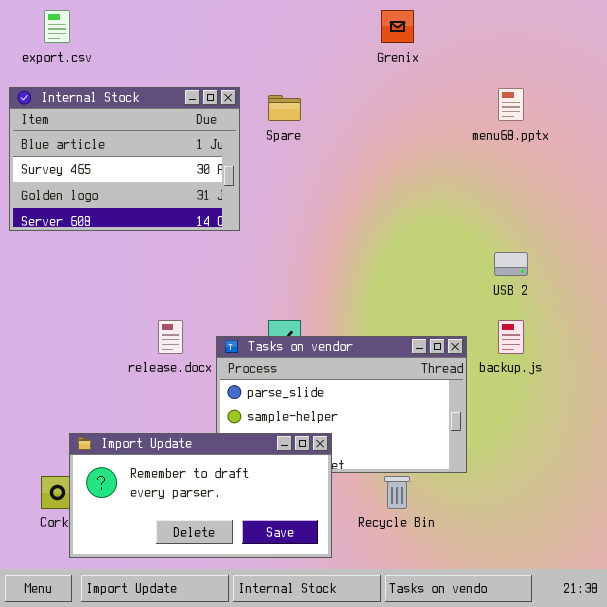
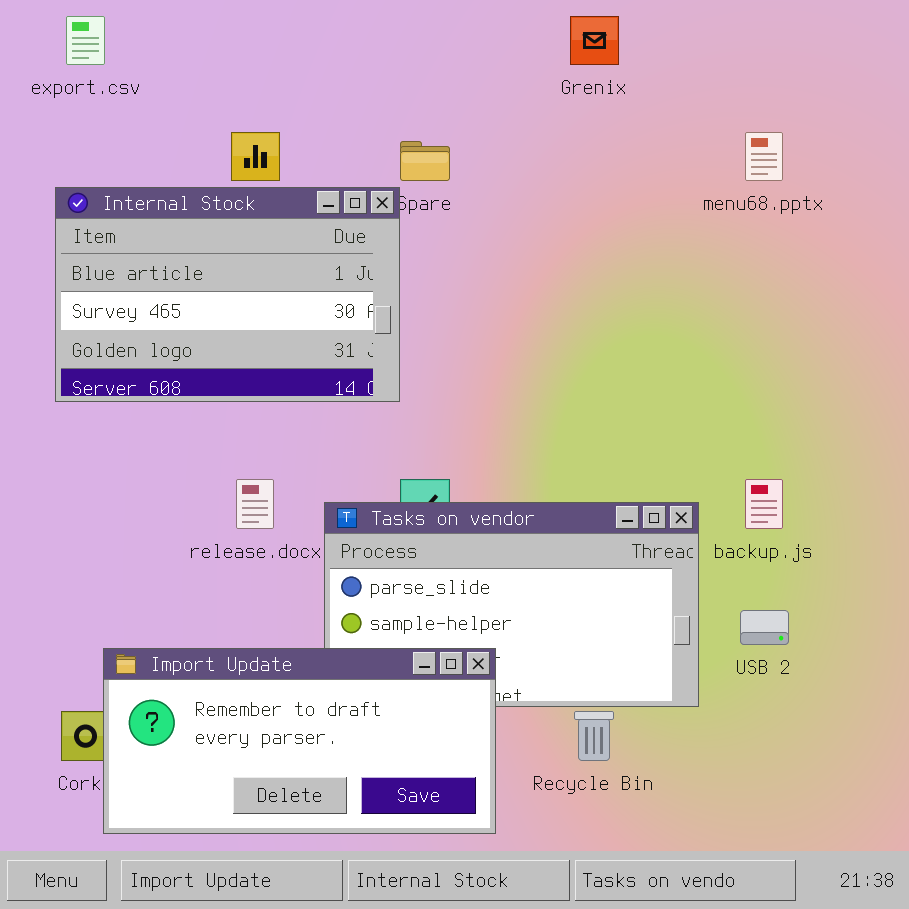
Internal Stock: [9,87,240,231] -> [55,187,400,402], moved
USB 2: [494,252,528,276] -> [740,610,789,645], moved

